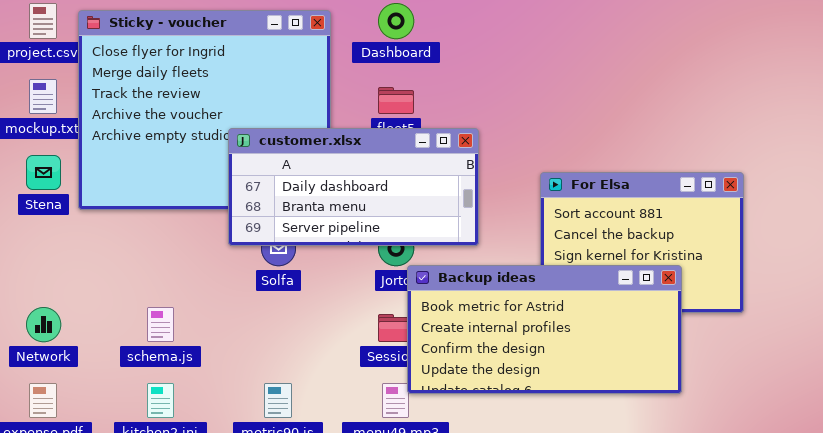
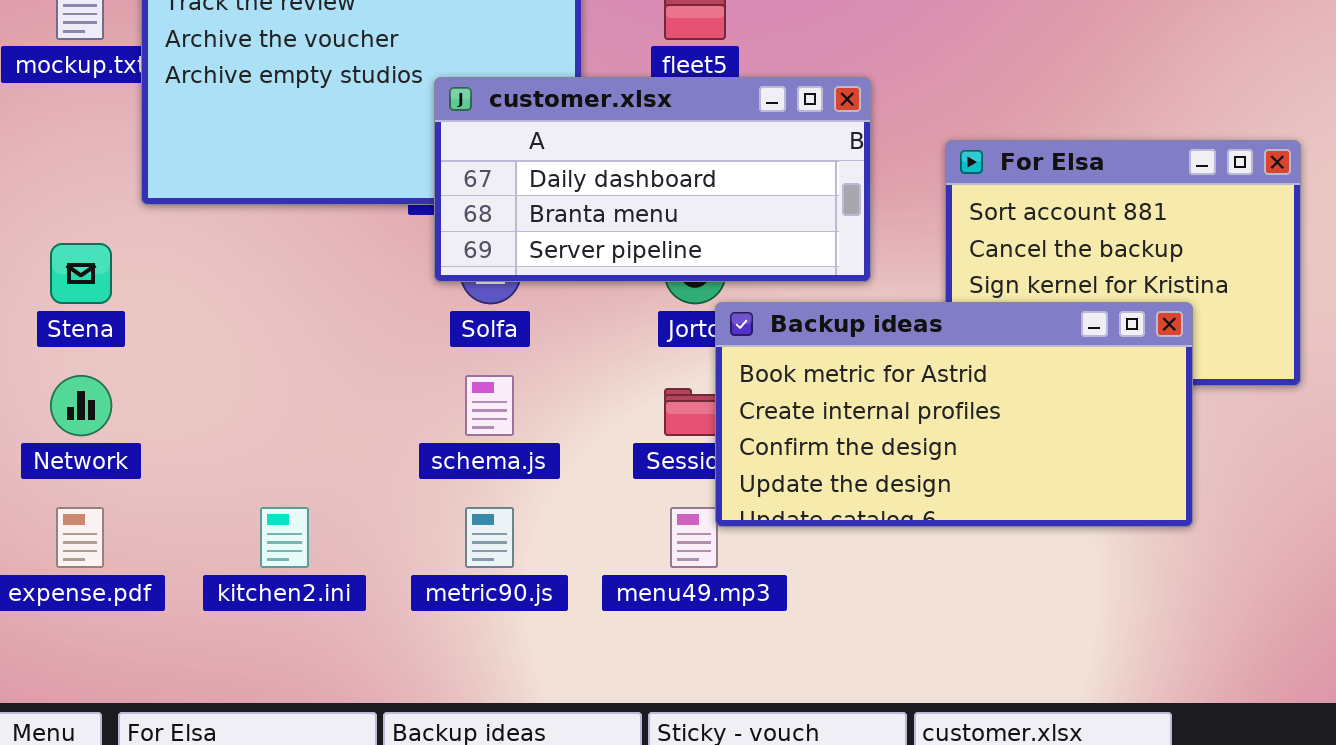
customer.xlsx: [228,128,479,246] -> [434,77,871,282], moved
Stena: [26,155,61,190] -> [50,243,112,304], moved
schema.js: [147,307,174,342] -> [465,375,514,436], moved

